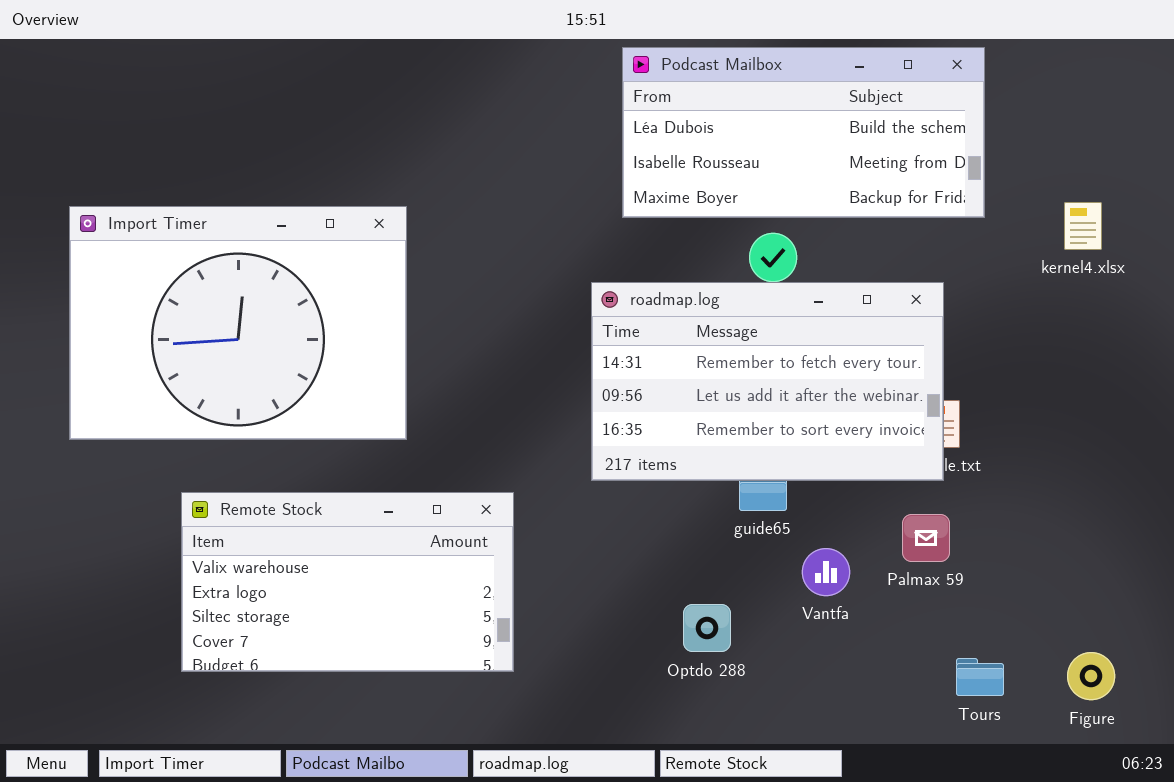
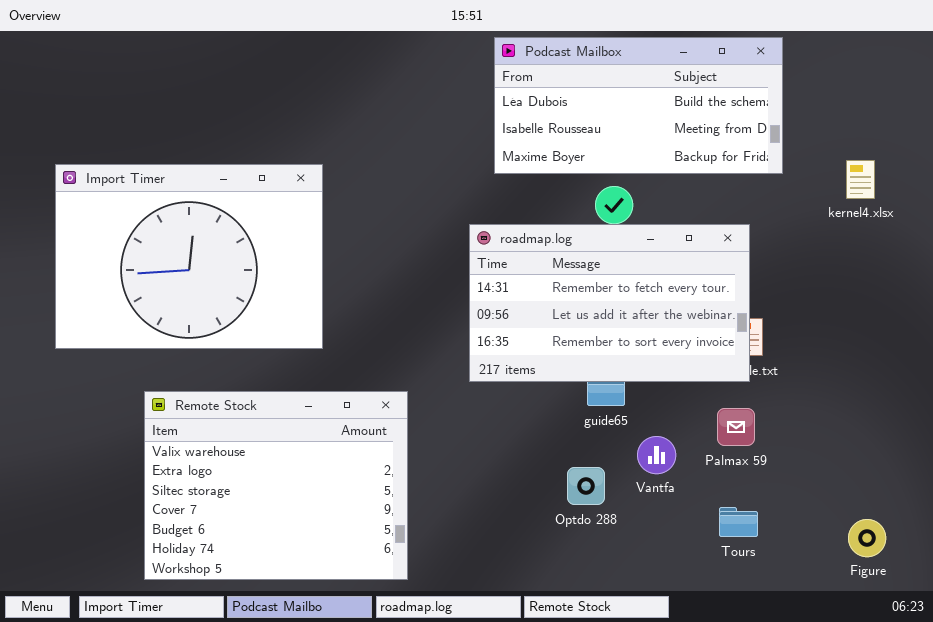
Remote Stock: [181,492,514,672] -> [144,391,408,580], resized
Optdo 288: [683,604,731,652] -> [567,467,605,505], moved
Tours: [956,658,1004,696] -> [719,507,758,537], moved

